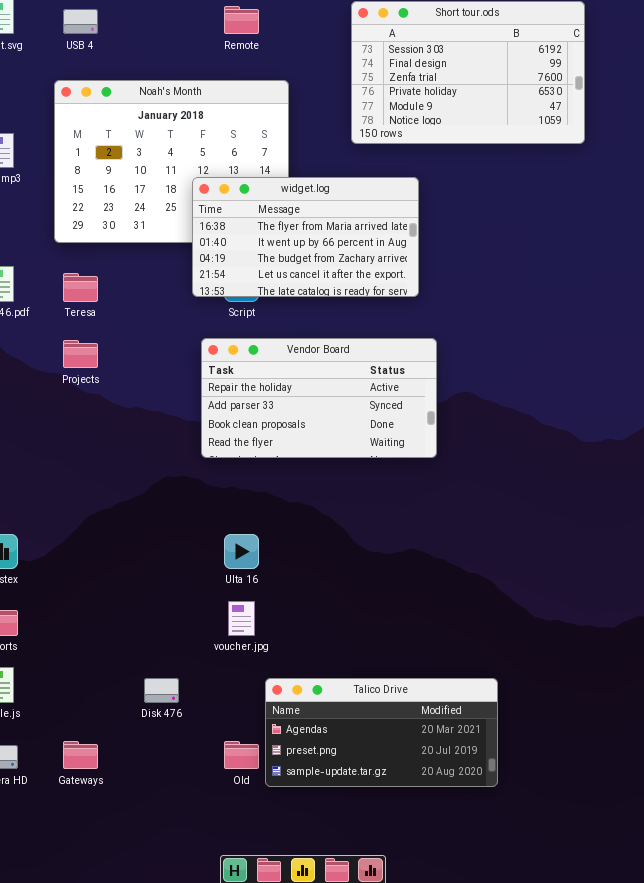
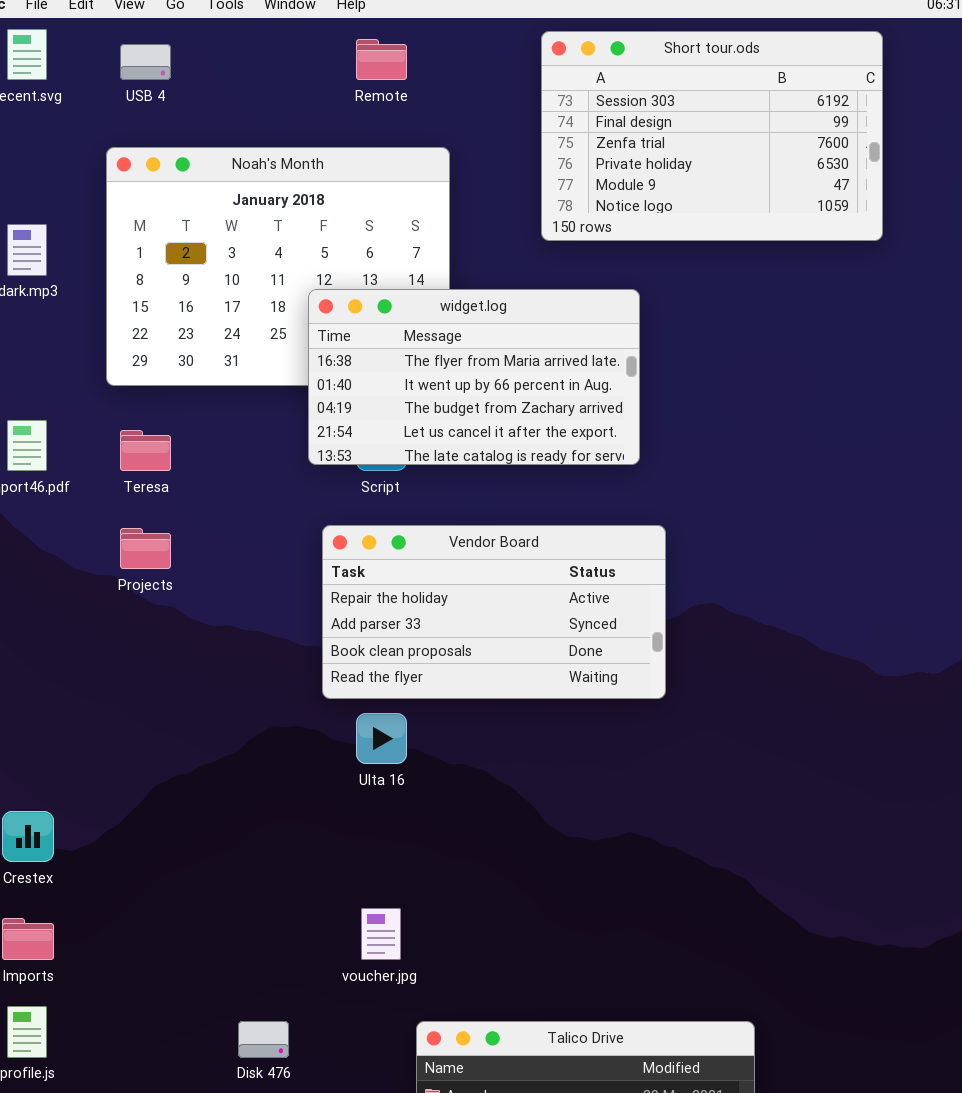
Ulta 16: [224,534,259,569] -> [356,713,407,764], moved

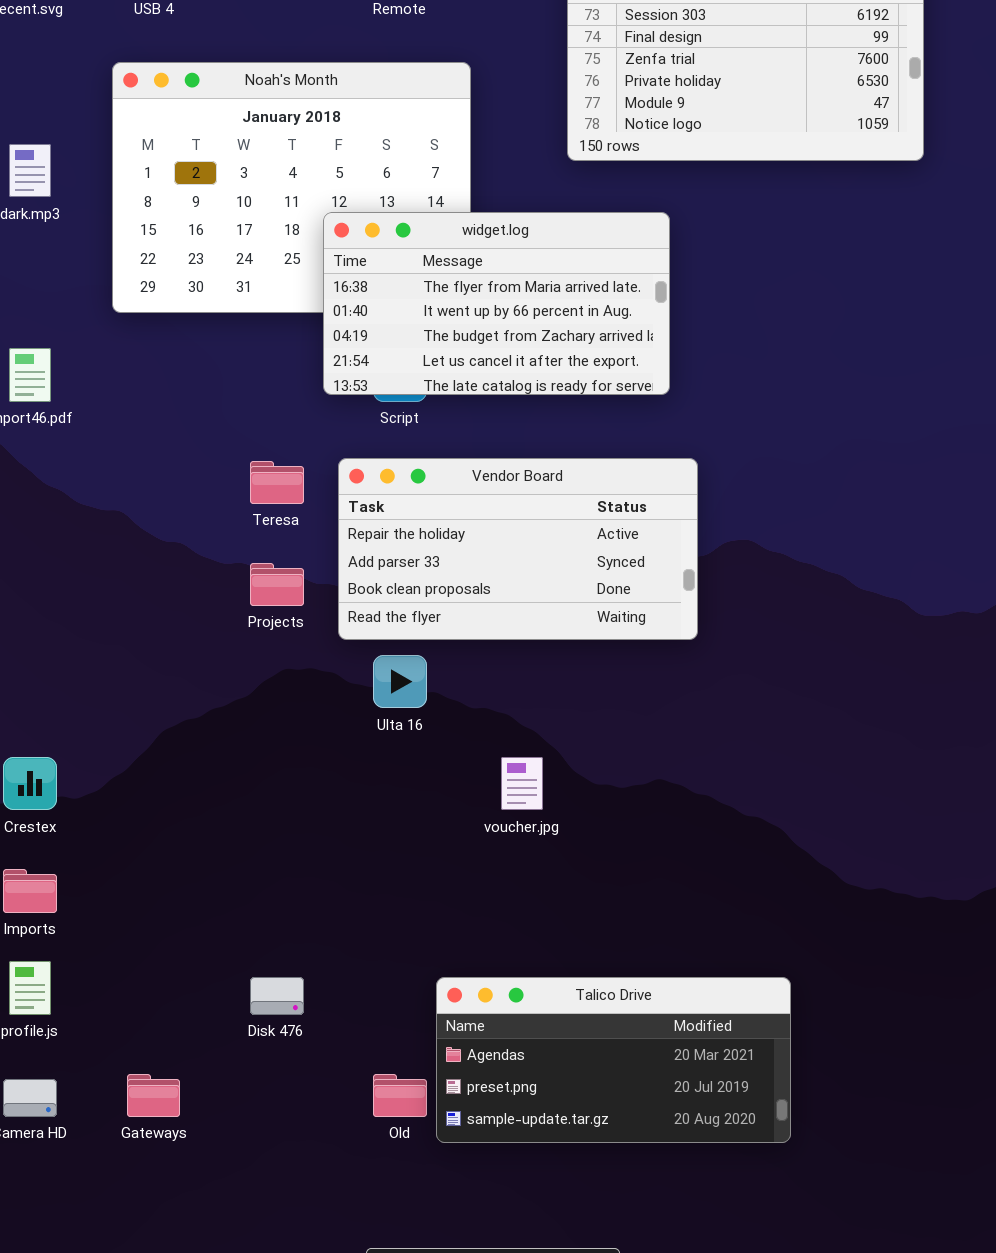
Teresa: [120,430,171,471] -> [250,461,304,504], moved
Projects: [120,528,171,569] -> [250,563,304,606], moved
voucher.jpg: [361,908,401,960] -> [501,757,543,810], moved

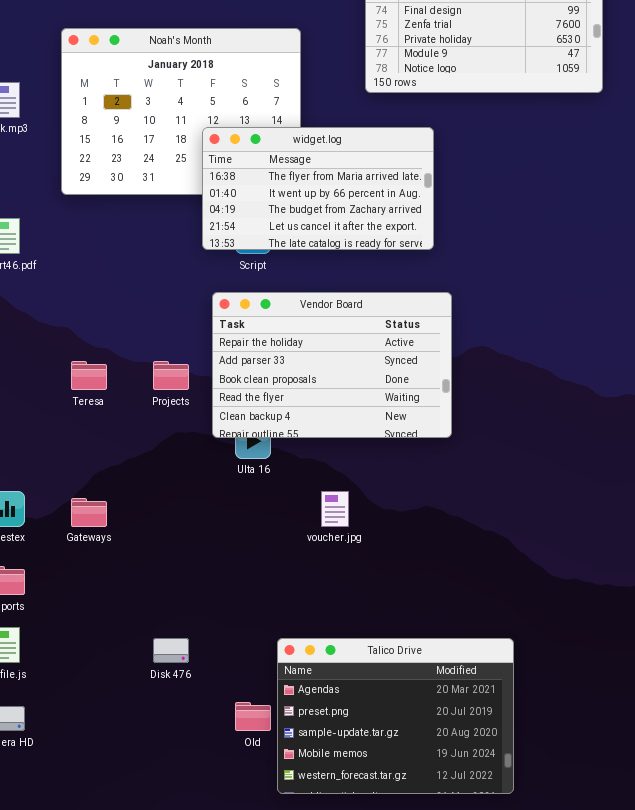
Vendor Board: [338,458,698,640] -> [212,292,452,438], resized
Teresa: [250,461,304,504] -> [71,361,107,390], moved
Talico Drive: [436,977,791,1143] -> [277,638,514,794], resized
Gateways: [127,1074,180,1117] -> [71,498,107,527], moved

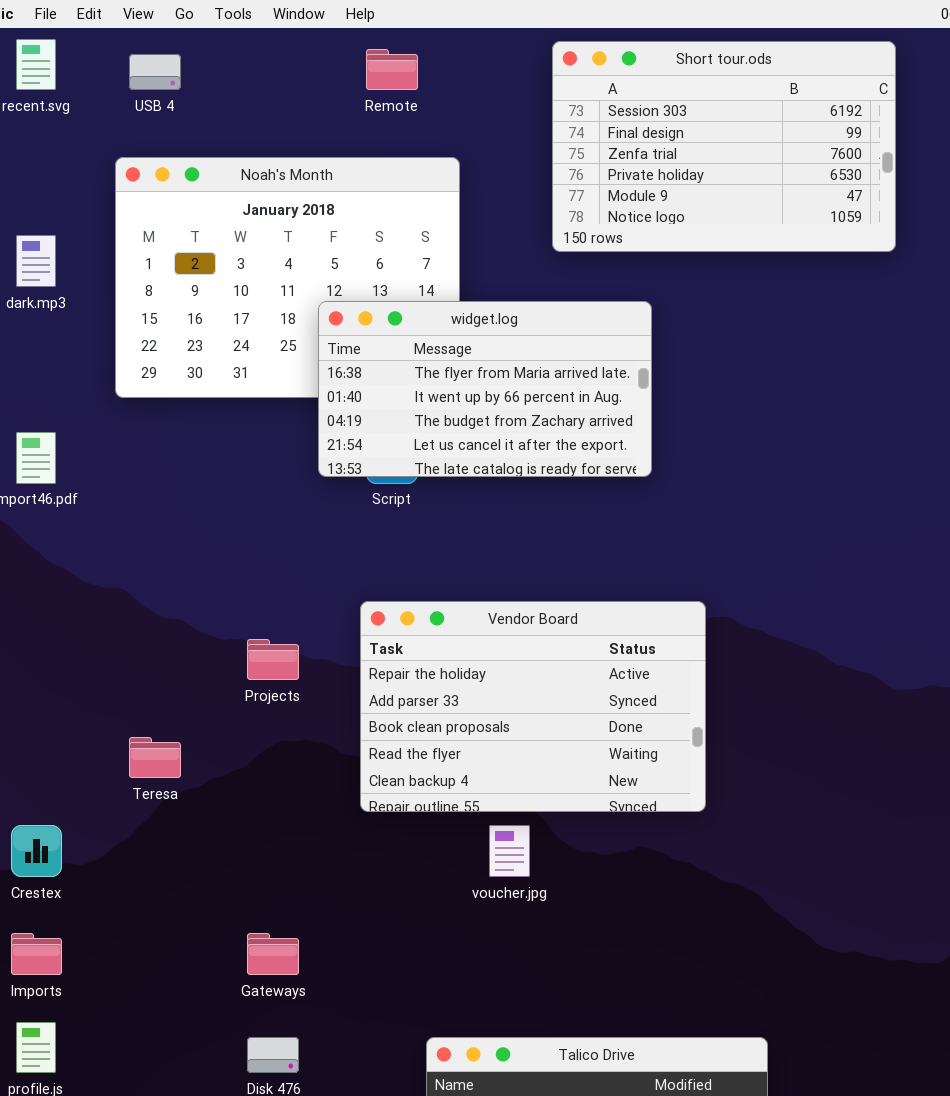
Vendor Board: [212,292,452,438] -> [360,601,706,812], moved
Teresa: [71,361,107,390] -> [129,737,181,778], moved
Gateways: [71,498,107,527] -> [247,933,299,975], moved

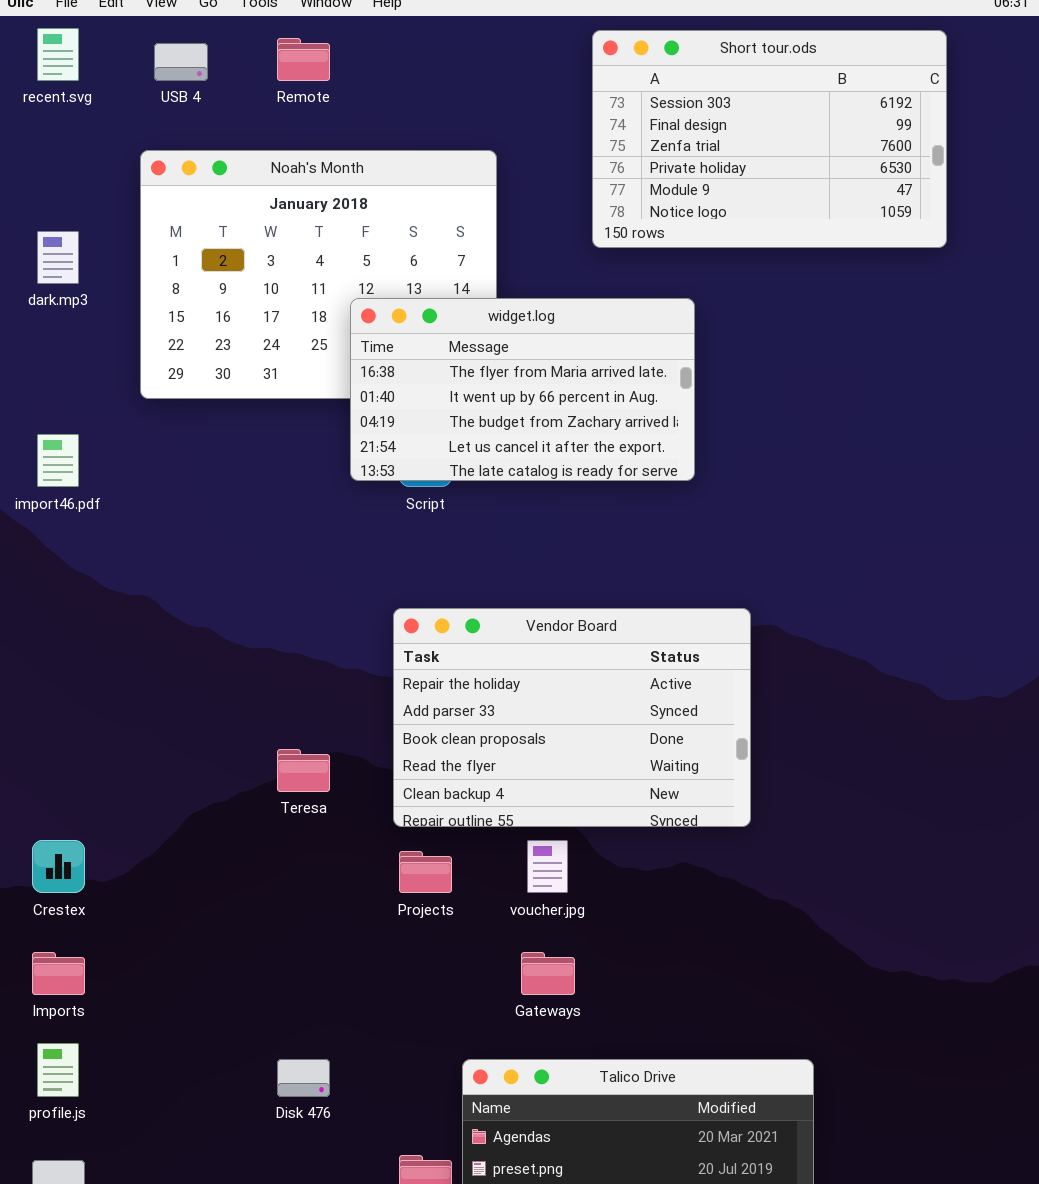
Remote: [366,49,418,90] -> [277,38,330,81], moved
Projects: [247,639,299,680] -> [399,851,452,893], moved
Teresa: [129,737,181,778] -> [277,749,330,792], moved
Gateways: [247,933,299,975] -> [521,952,575,995], moved

